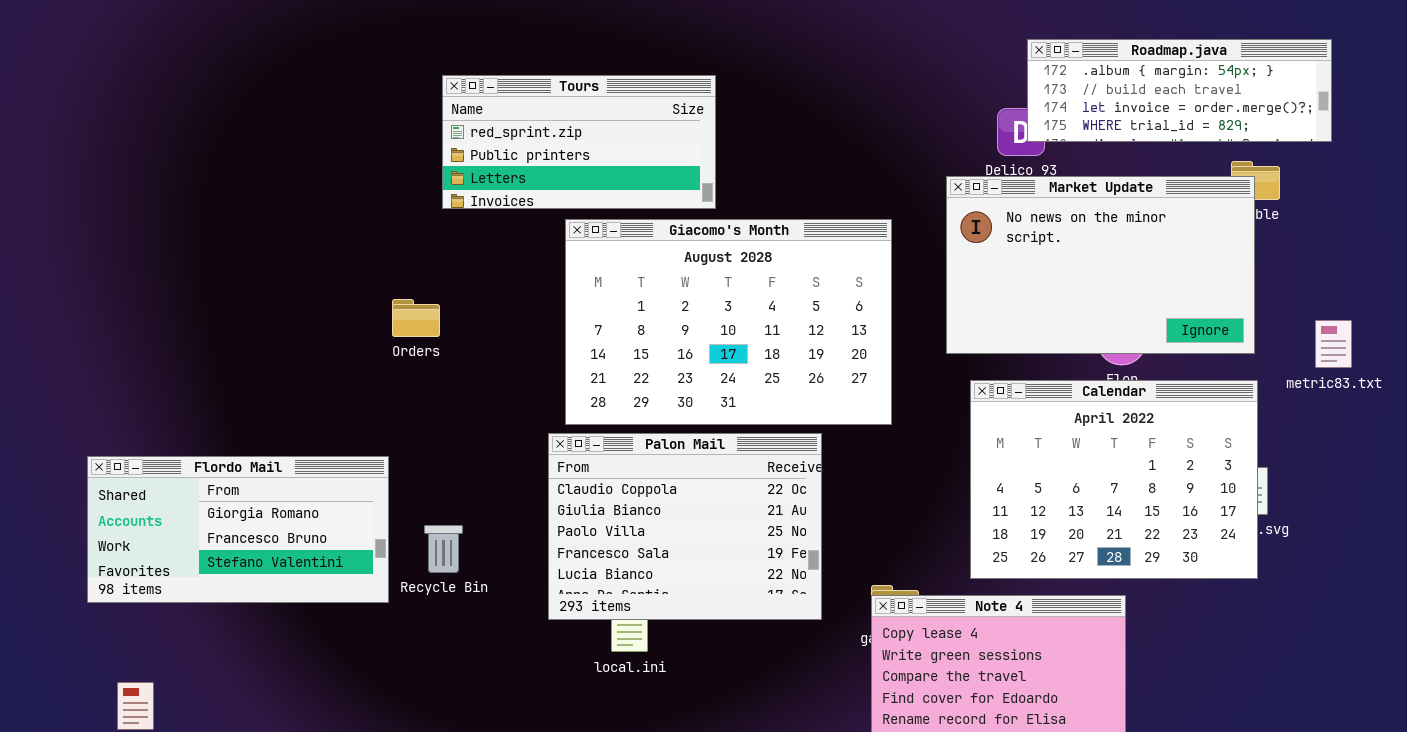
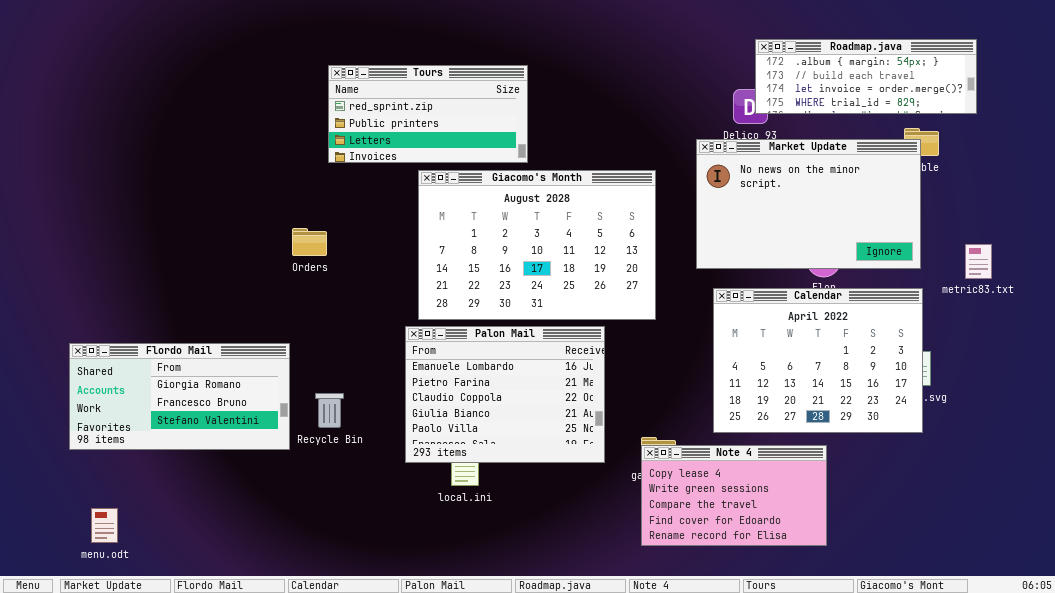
Palon Mail: [548,433,822,620] -> [405,326,605,463], scrolled up 2 rows

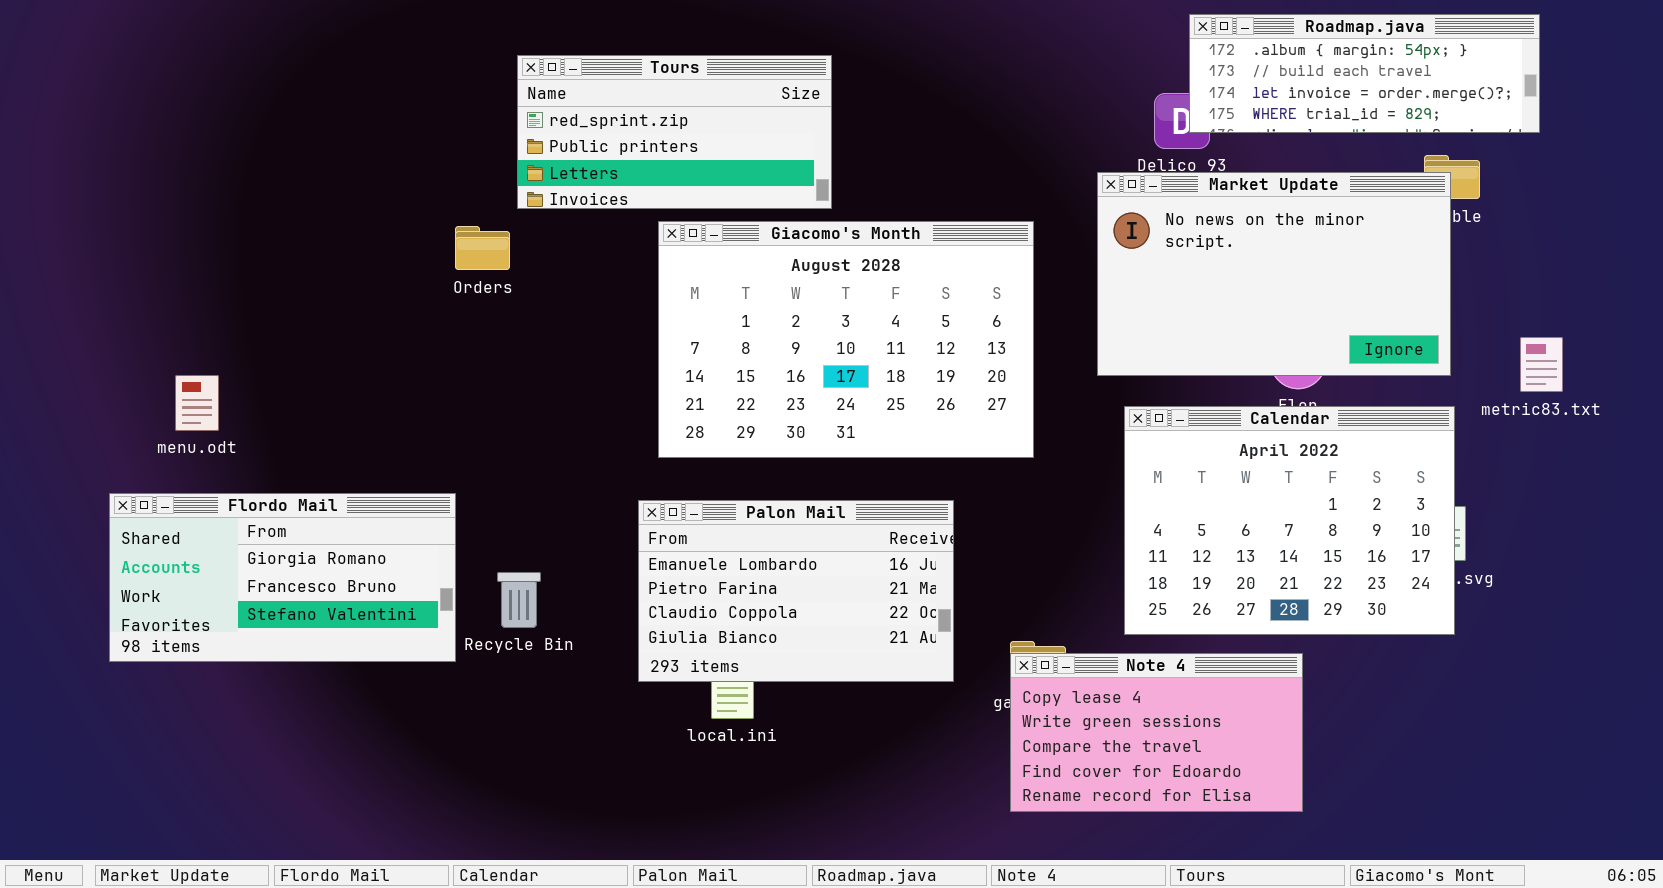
Orders: [292,228,327,256] -> [455,226,510,270], moved
Palon Mail: [405,326,605,463] -> [638,500,954,682], resized
menu.odt: [91,508,118,543] -> [175,375,219,431], moved

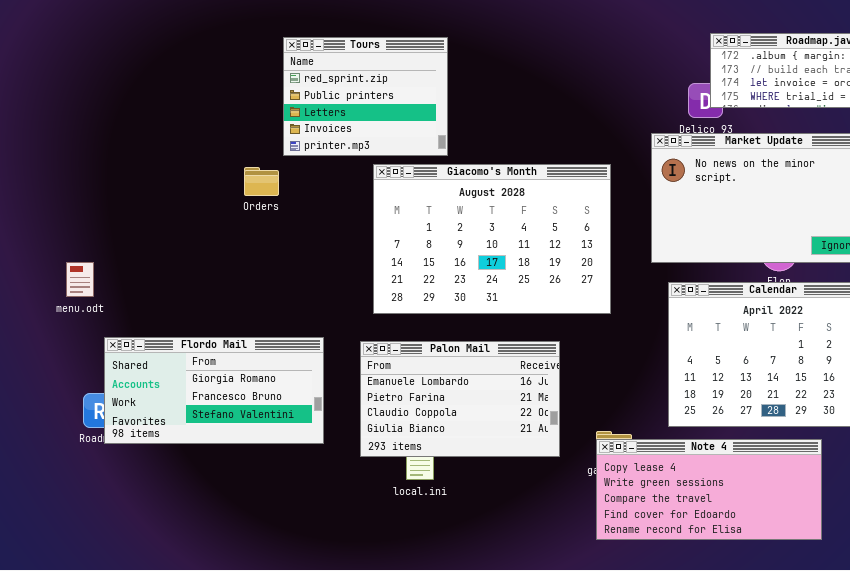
Tours: [517,55,832,209] -> [283,37,448,156], resized
Flordo Mail: [109,493,456,662] -> [104,337,324,444], moved
Note 4: [1010,653,1303,812] -> [596,439,822,540], resized

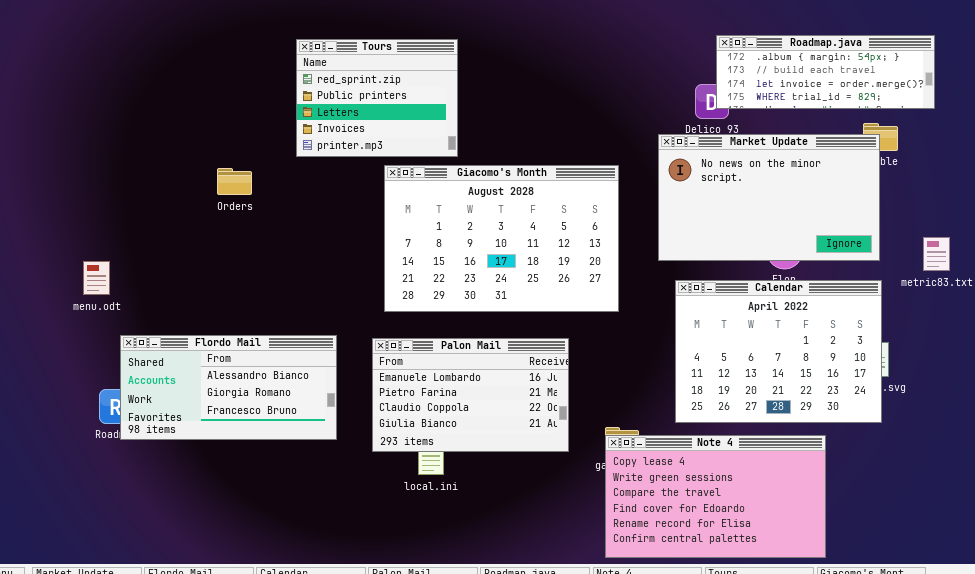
Orders: [244,167,279,196] -> [217,168,252,195], moved
Flordo Mail: [104,337,324,444] -> [120,335,337,440], scrolled up 1 row
Note 4: [596,439,822,540] -> [605,435,826,558], resized

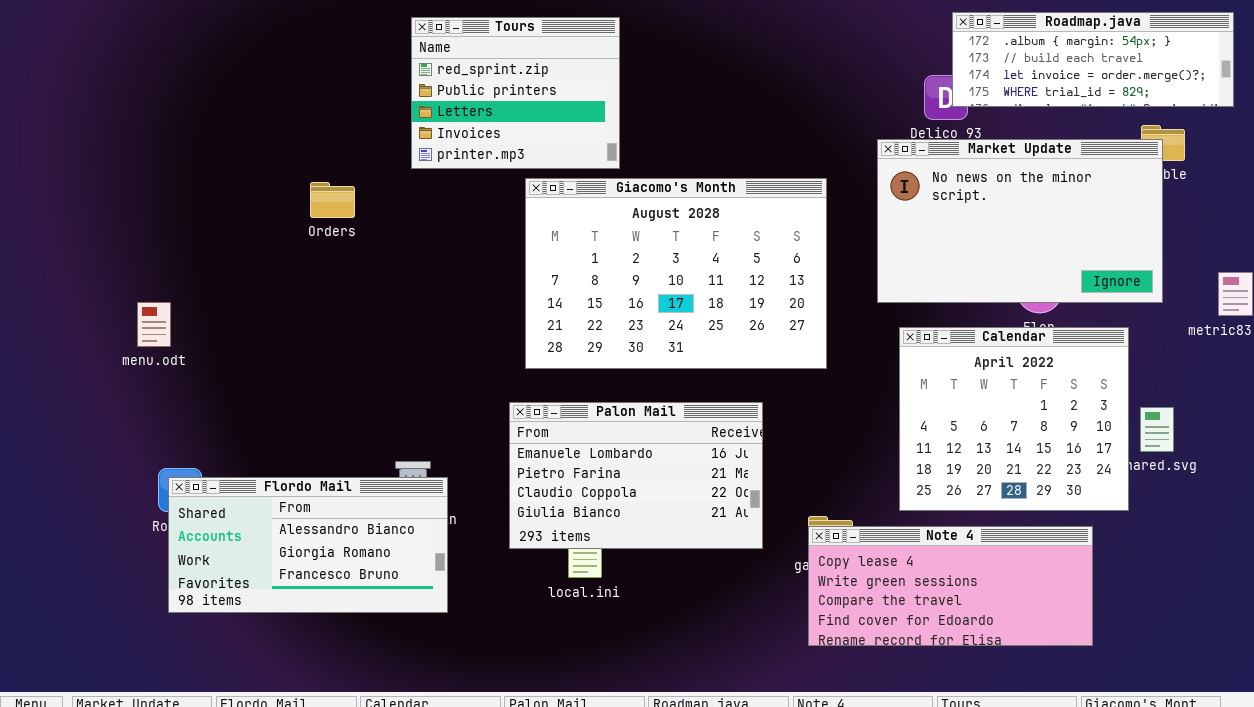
Calendar: [675,280,882,423] -> [899,327,1129,511], resized
Flordo Mail: [120,335,337,440] -> [168,477,448,613], moved
Note 4: [605,435,826,558] -> [808,526,1093,646], resized

